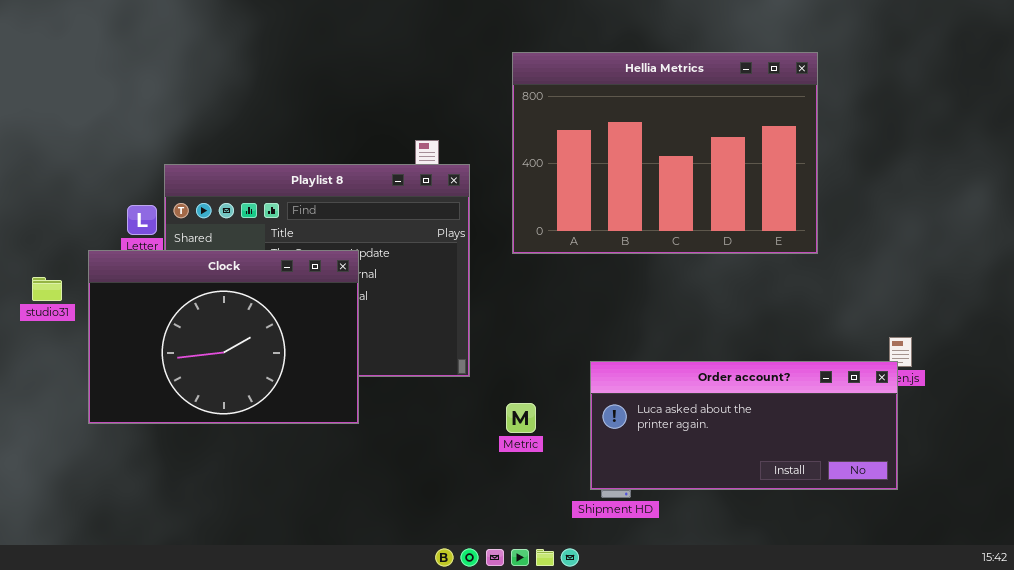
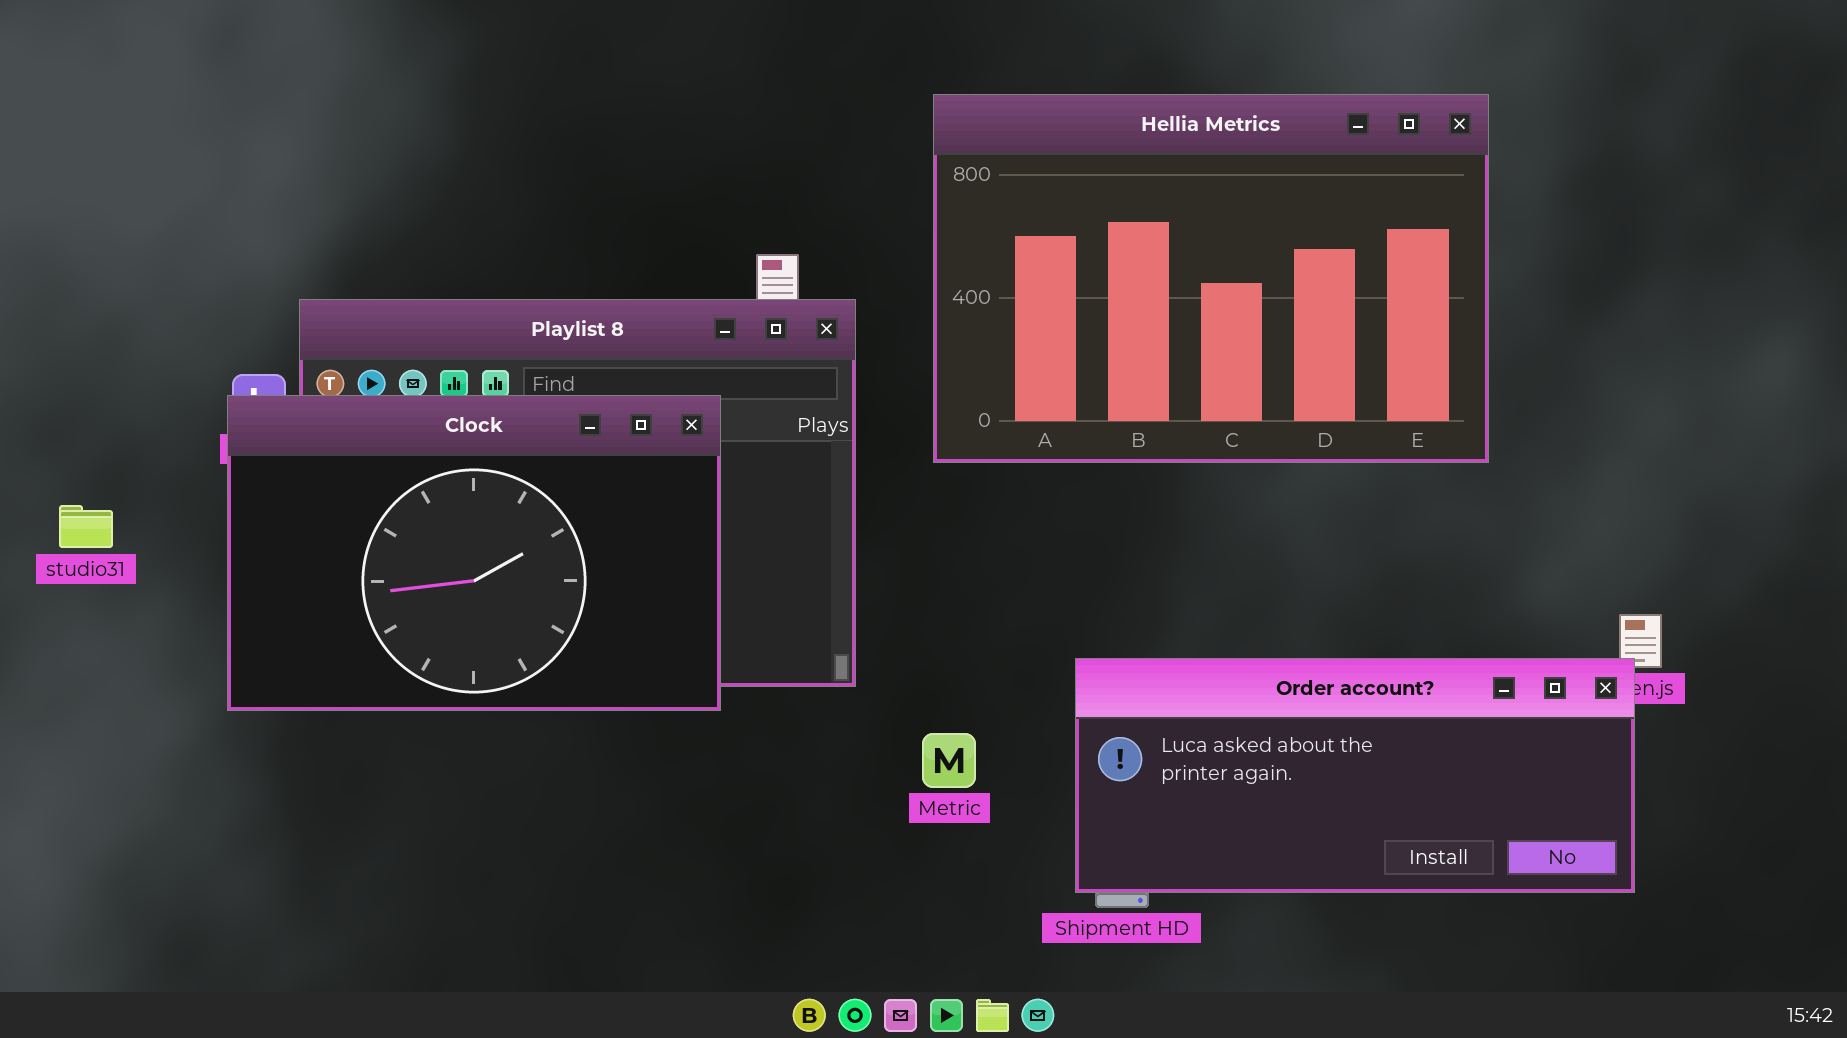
Clock: [88,250,359,424] -> [227,395,721,711], moved

